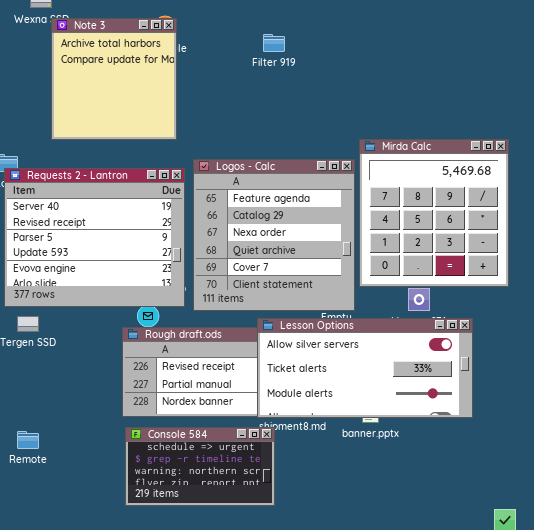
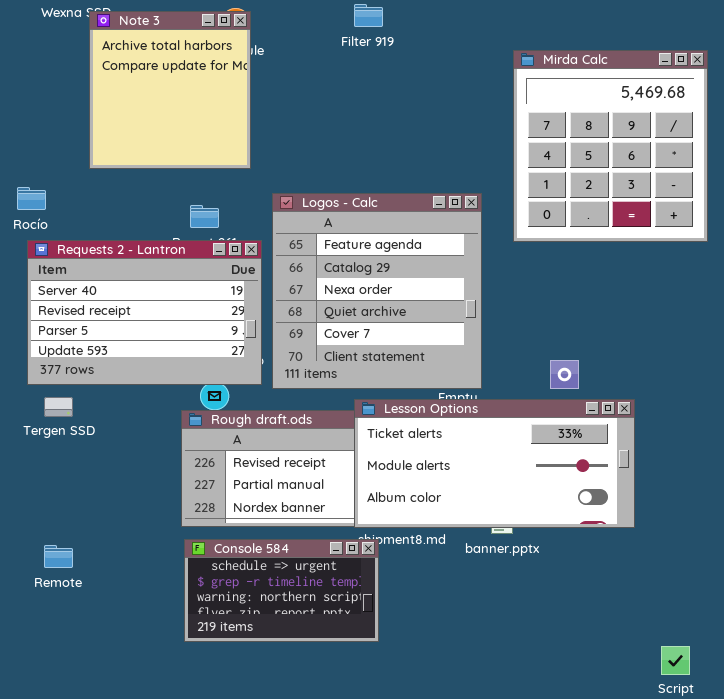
Filter 919: [263,34,285,52] -> [354,4,383,27], moved
Mirda Calc: [359,139,509,287] -> [513,50,708,242], moved
Requests 2 - Lantron: [4,168,185,307] -> [27,240,262,385], resized
Lesson Options: [257,318,473,418] -> [354,399,635,528], scrolled down 1 row

